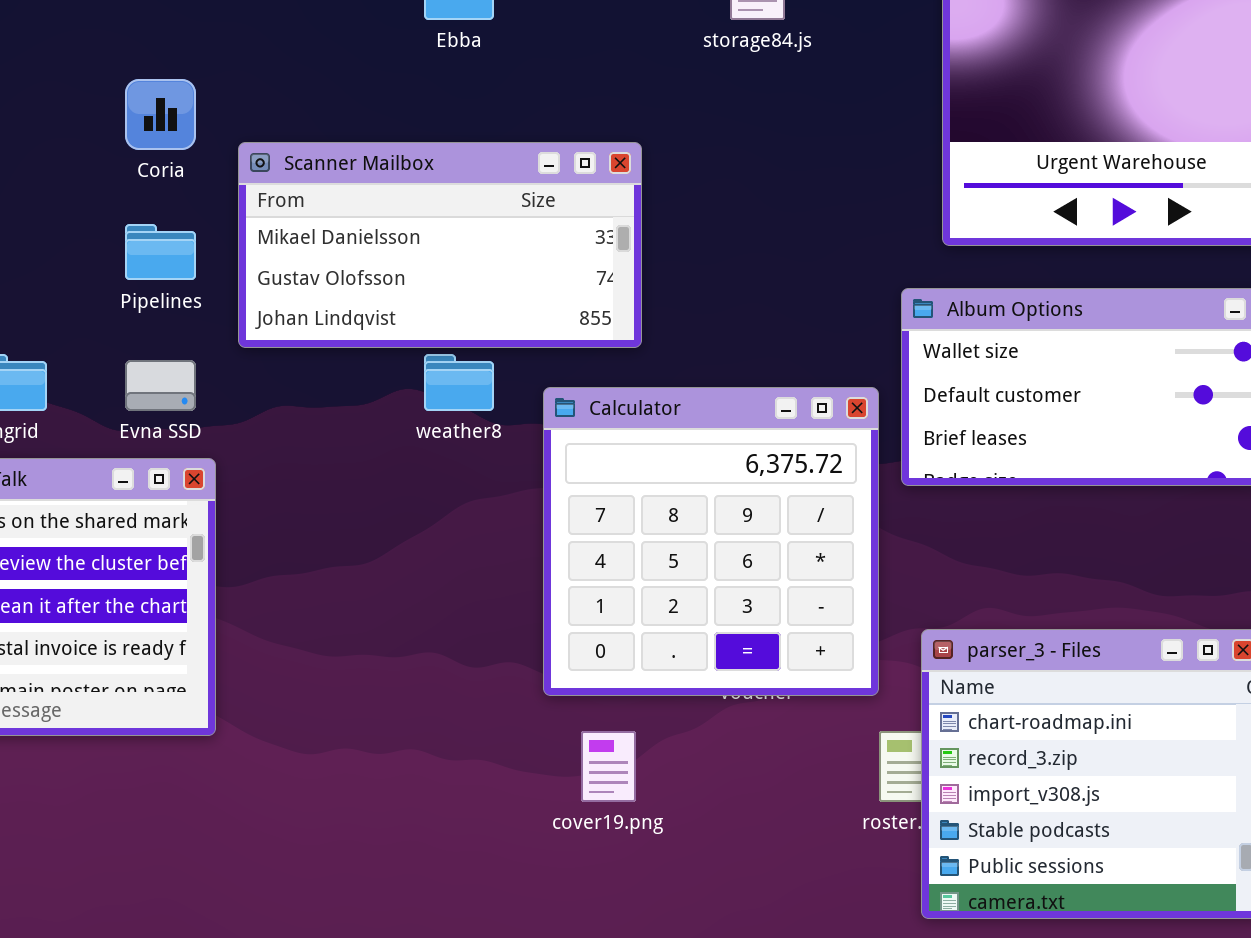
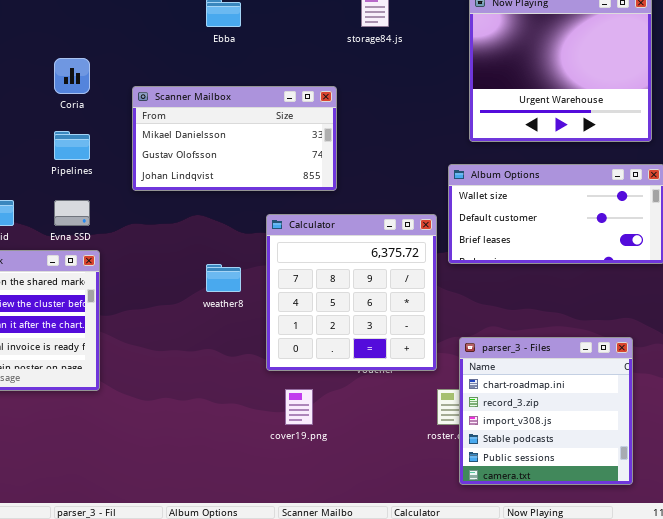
Scanner Mailbox: [238,142,642,348] -> [132,86,337,191], moved
weather8: [424,354,494,411] -> [206,264,241,292], moved

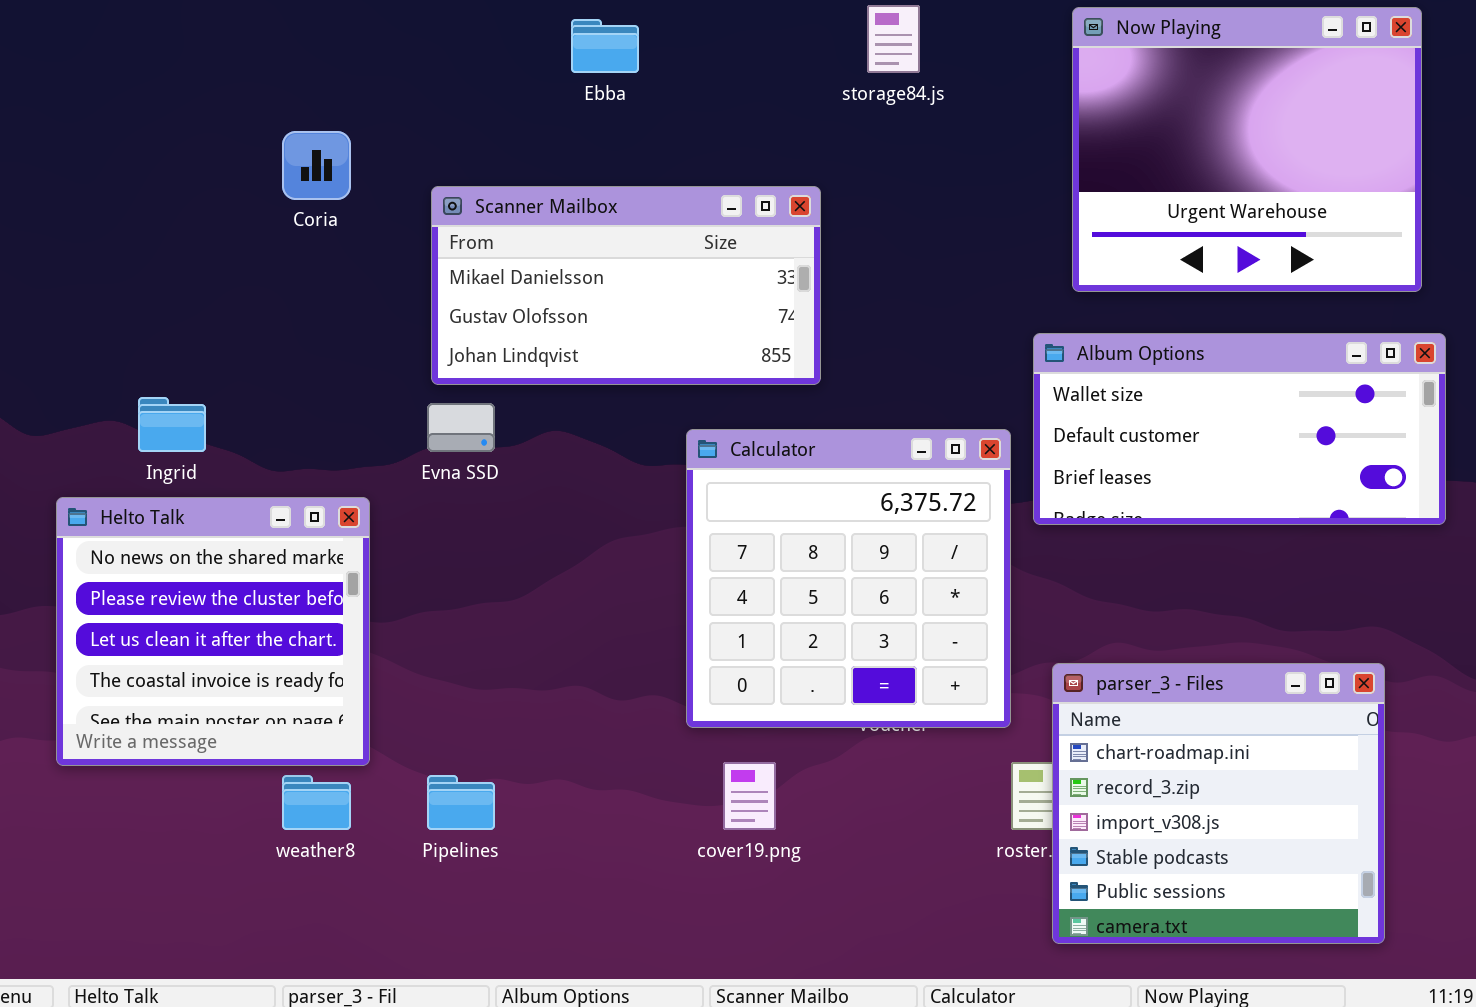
Pipelines: [54,131,90,160] -> [427,775,495,830], moved
Evna SSD: [54,200,90,226] -> [427,403,495,452], moved
weather8: [206,264,241,292] -> [282,775,351,830], moved

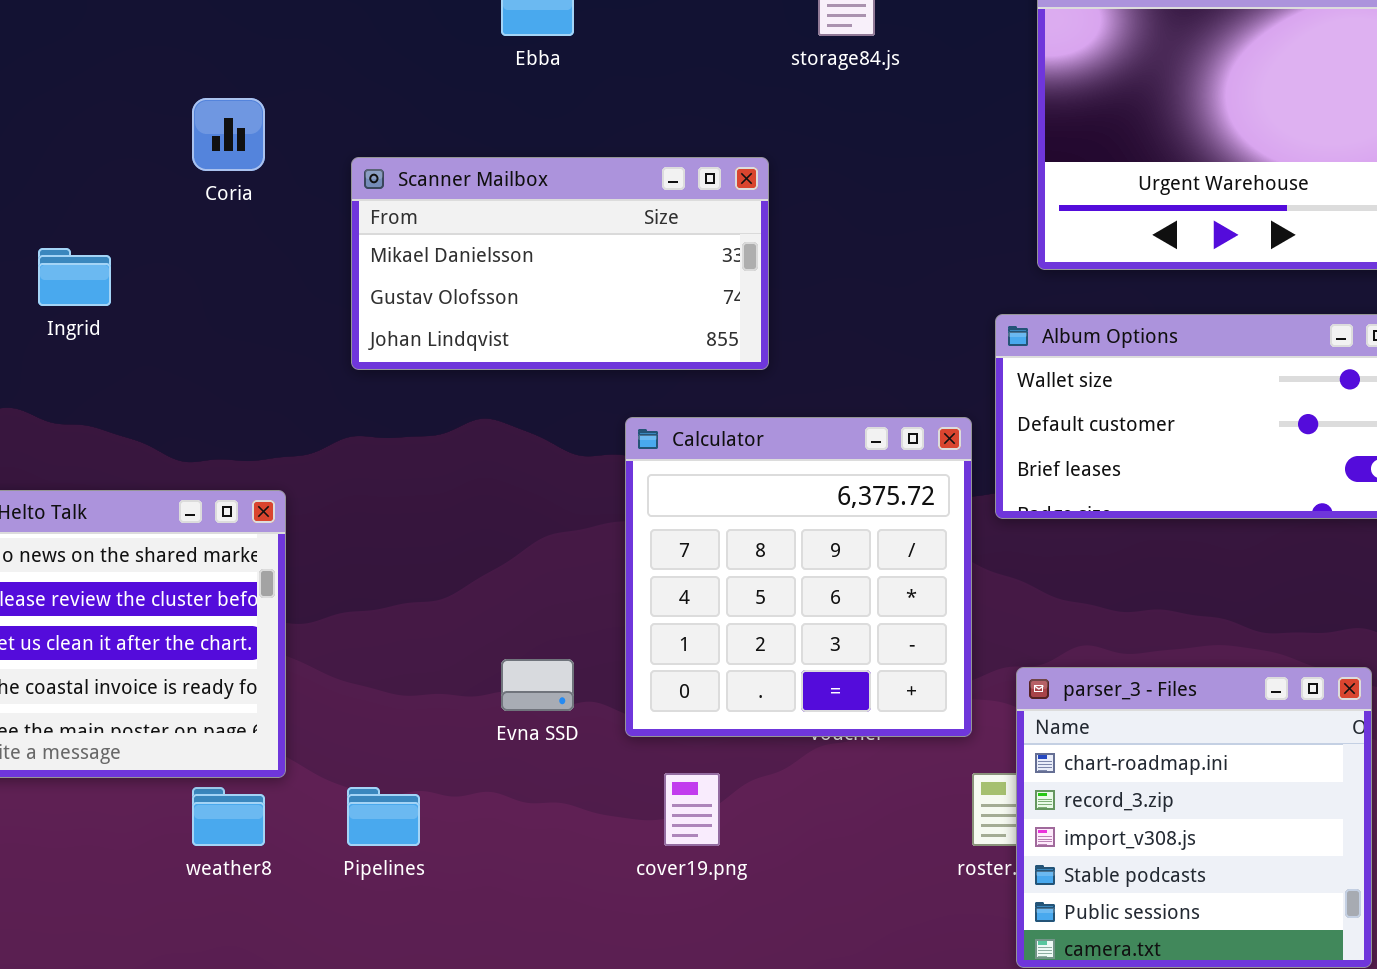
Ingrid: [138,397,206,452] -> [38,248,111,306], moved
Evna SSD: [427,403,495,452] -> [501,659,574,711], moved

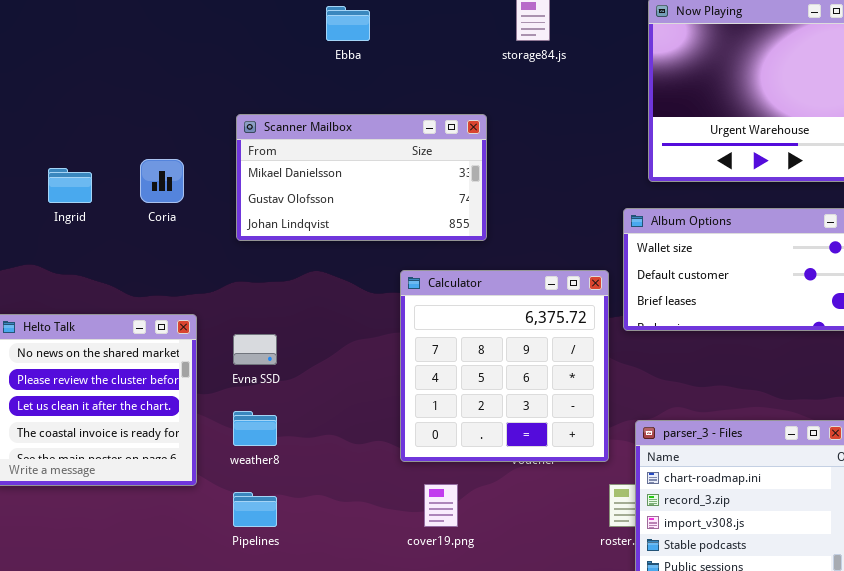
Coria: [192,98,265,171] -> [140,159,184,203], moved
Evna SSD: [501,659,574,711] -> [233,334,277,365], moved
weather8: [192,787,265,846] -> [233,411,277,446], moved

